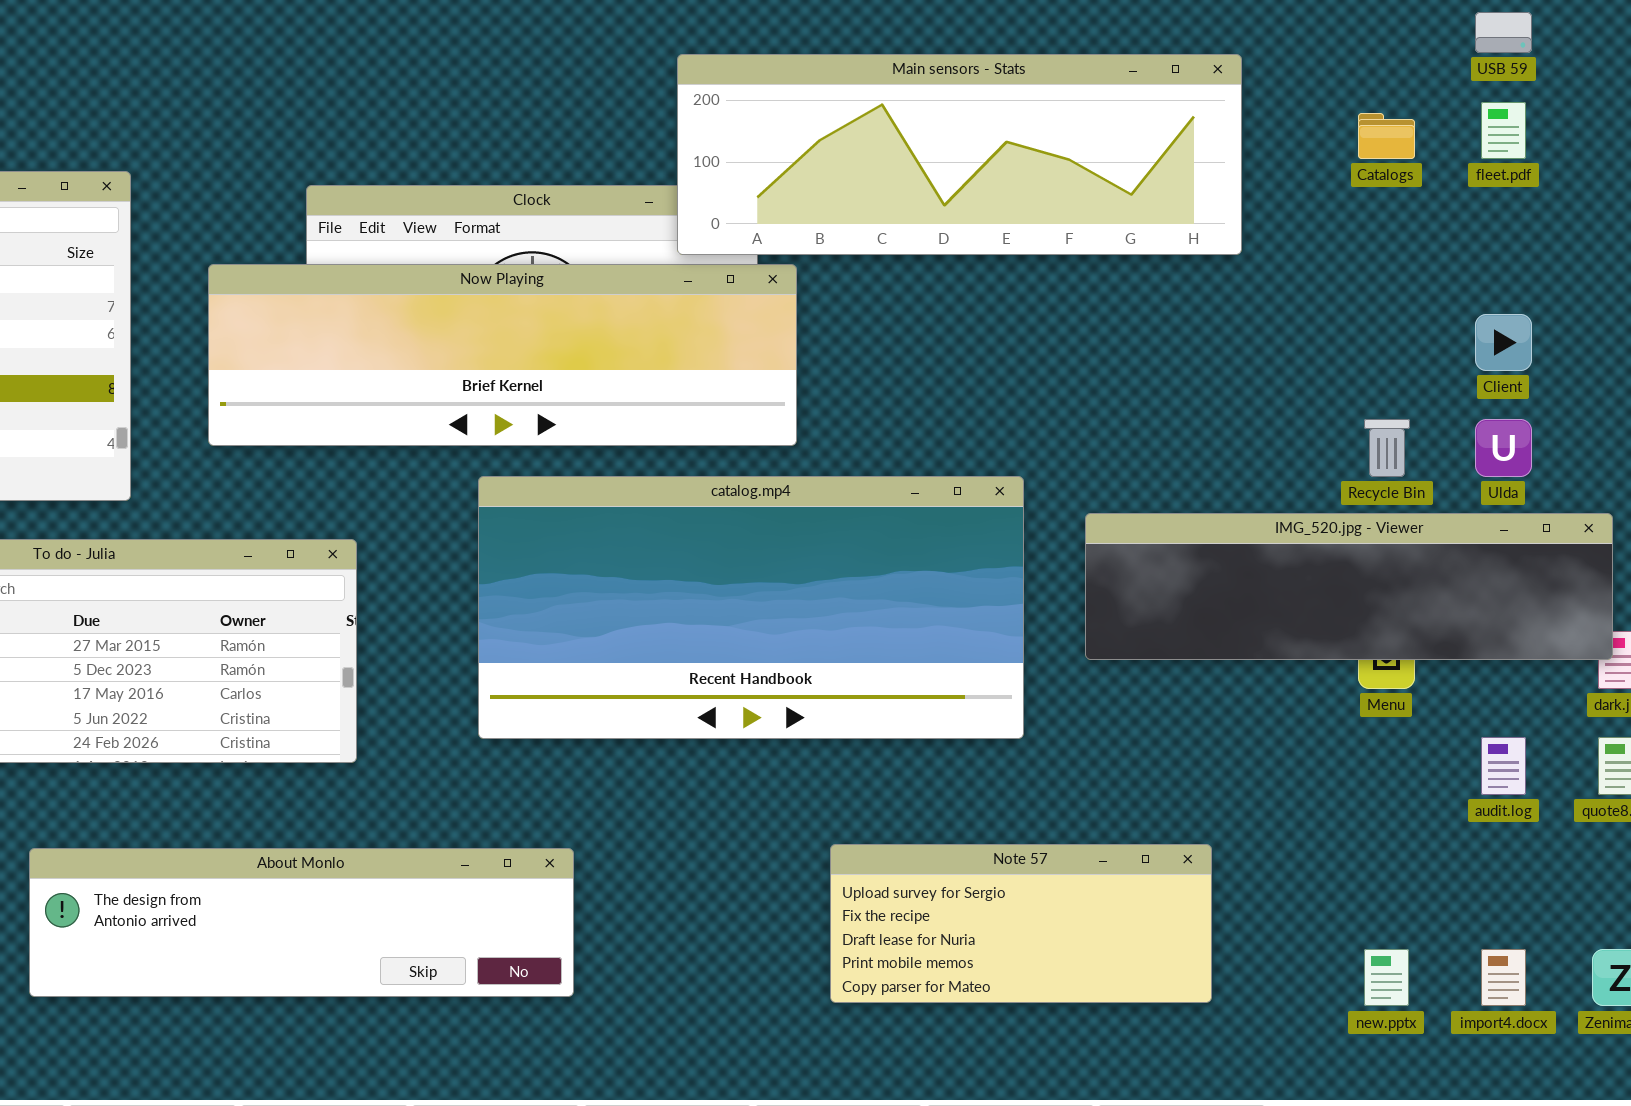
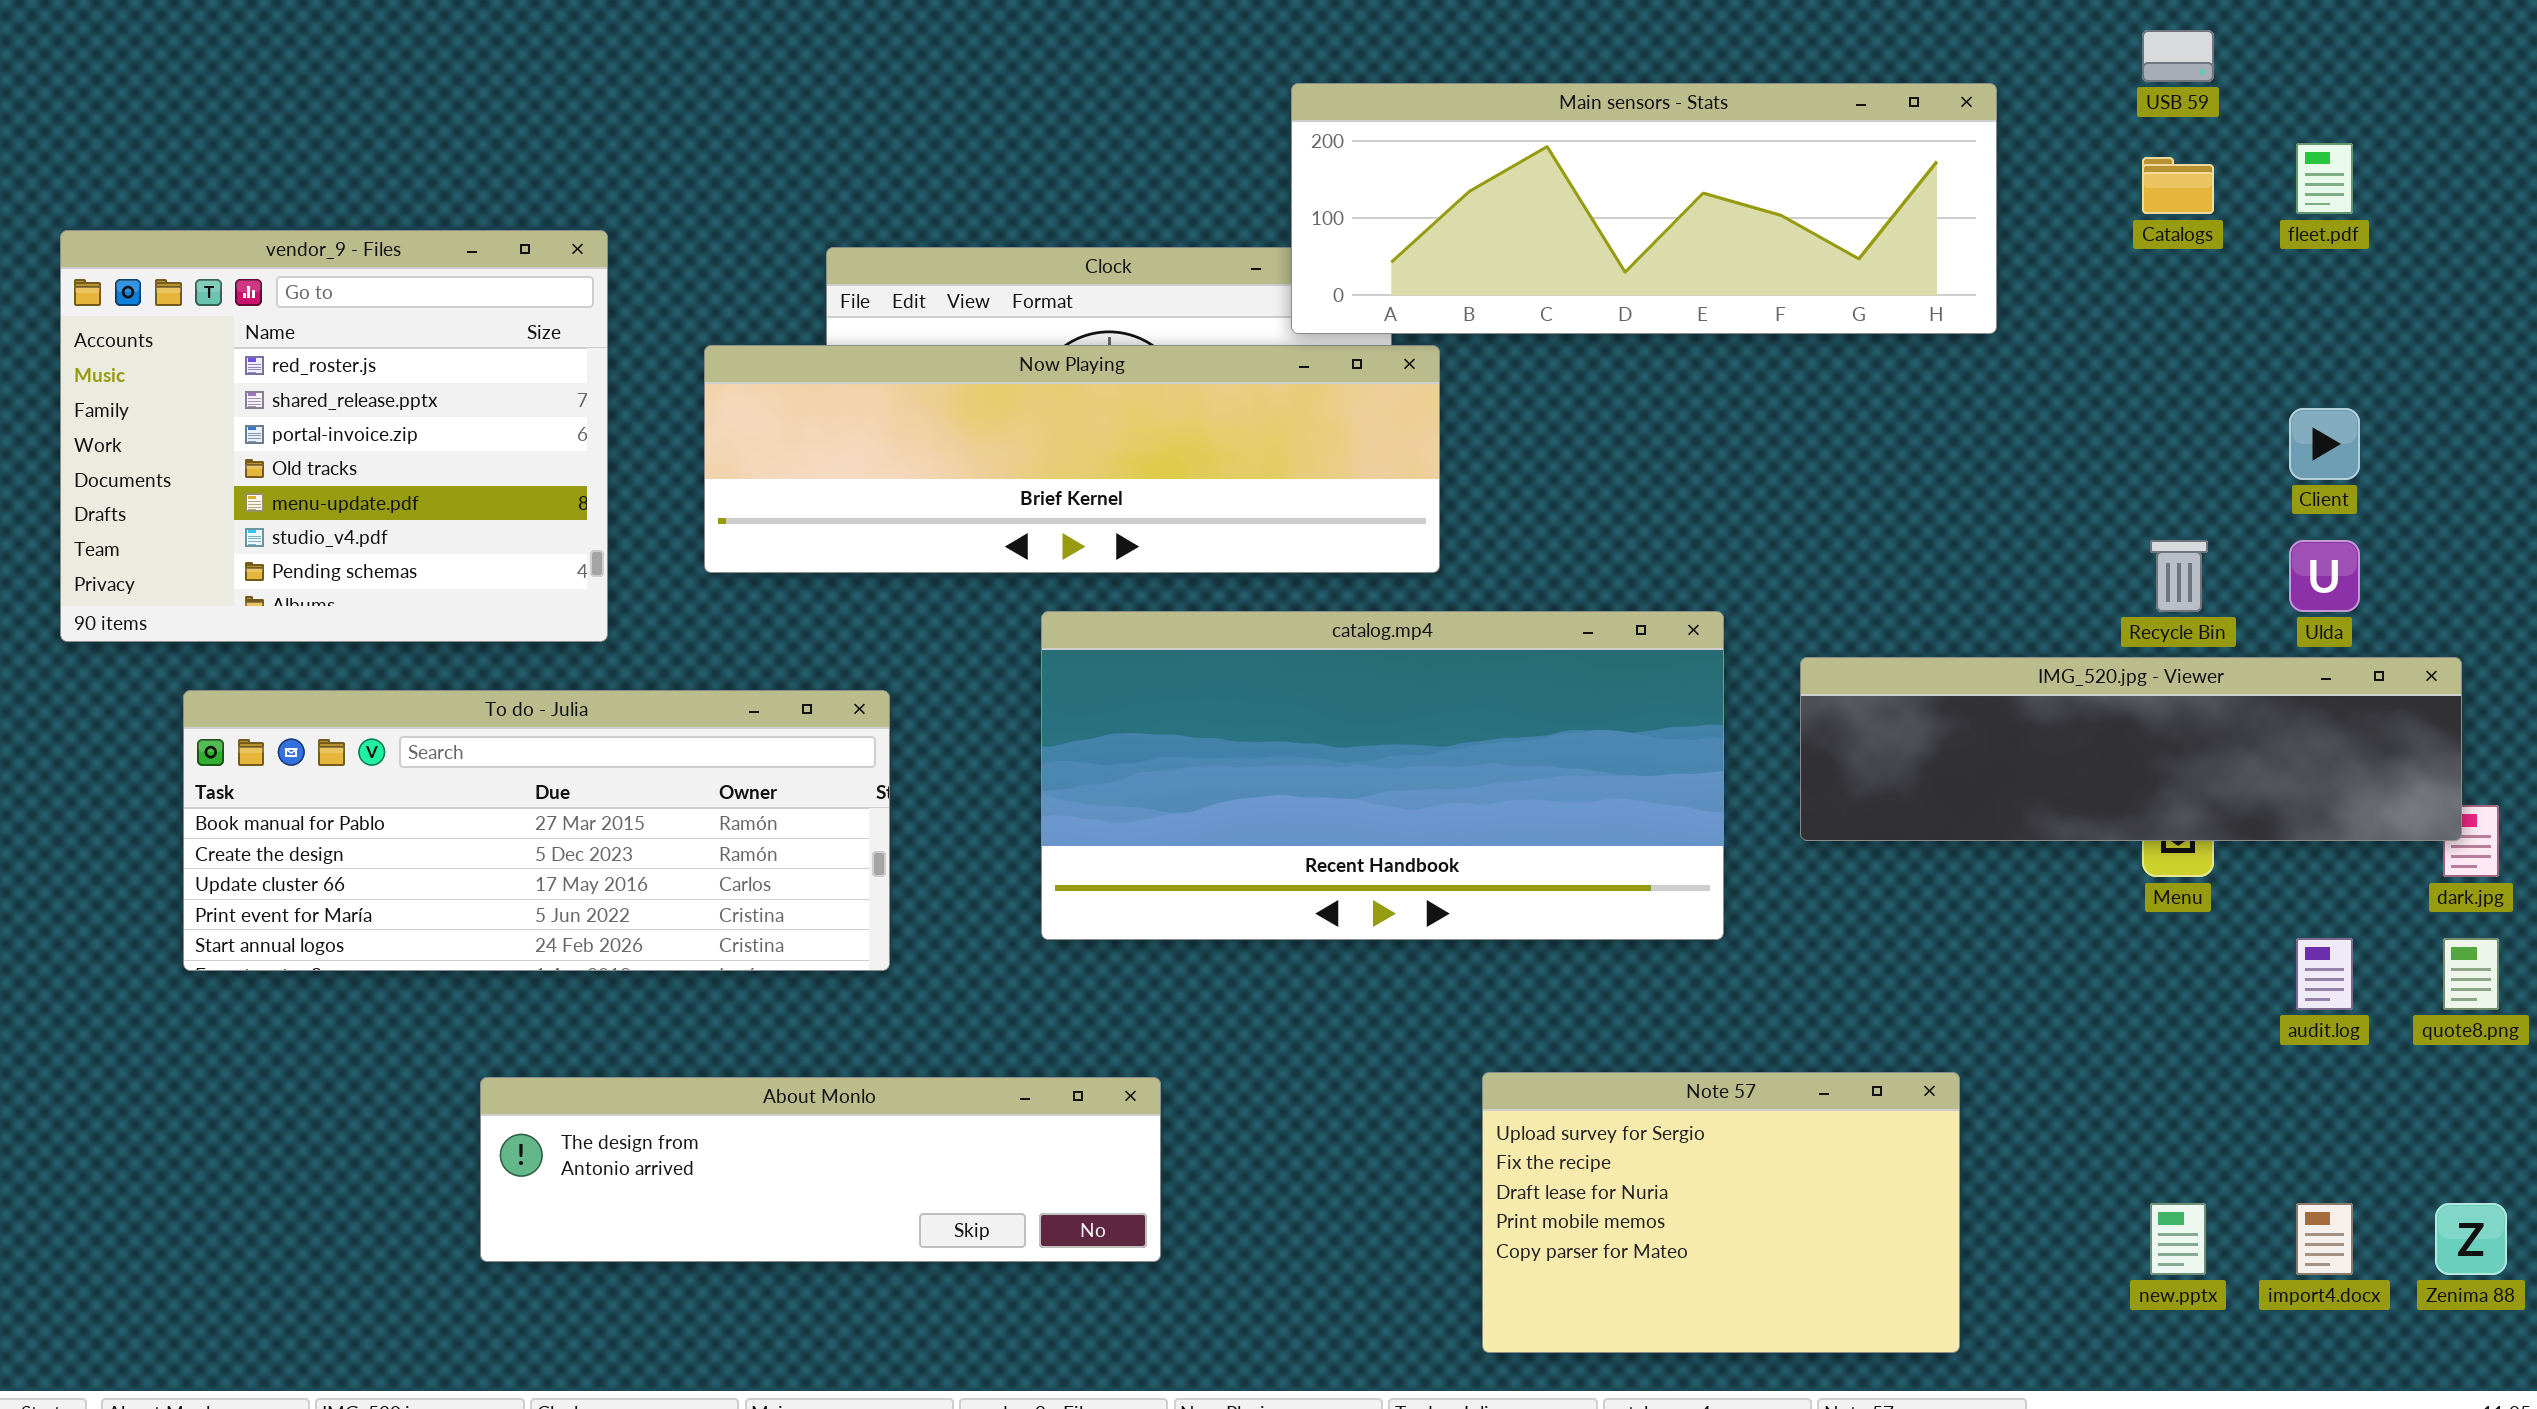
USB 59: [1475,12,1532,53] -> [2142,30,2214,82], moved
Note 57: [830,844,1212,1003] -> [1482,1072,1960,1353], resized

